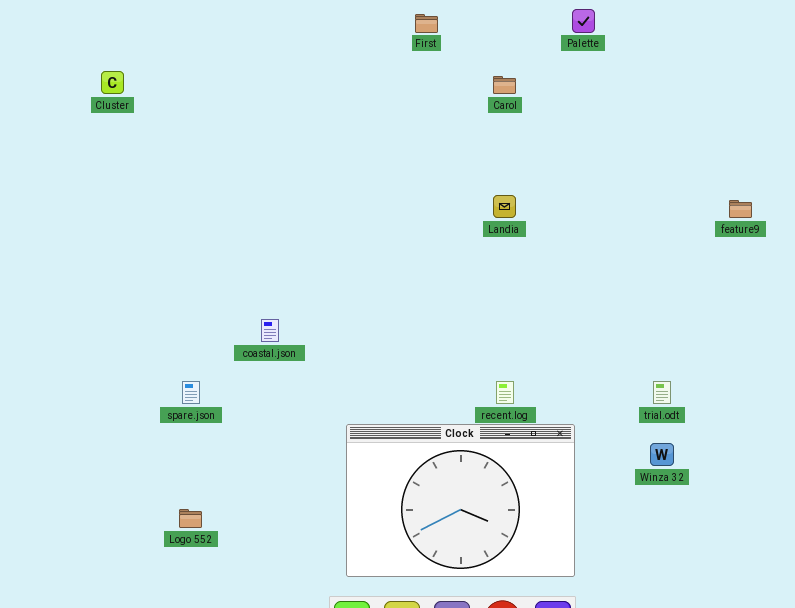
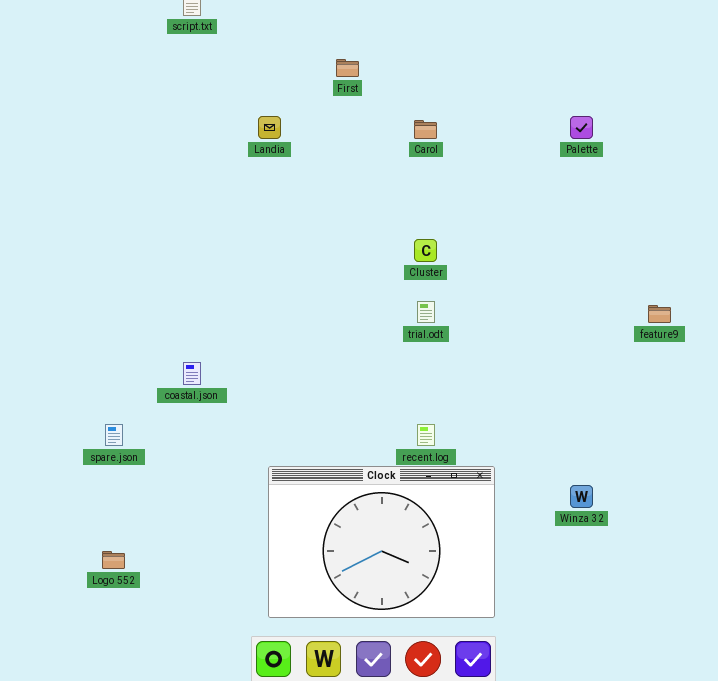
Palette: [572,9,595,33] -> [570,116,593,139], moved
Cluster: [101,71,124,94] -> [414,239,437,262], moved
Landia: [493,195,516,218] -> [258,116,281,139], moved
feature9: [729,200,752,218] -> [648,305,671,323], moved
trial.odt: [653,381,671,404] -> [417,301,435,323], moved

